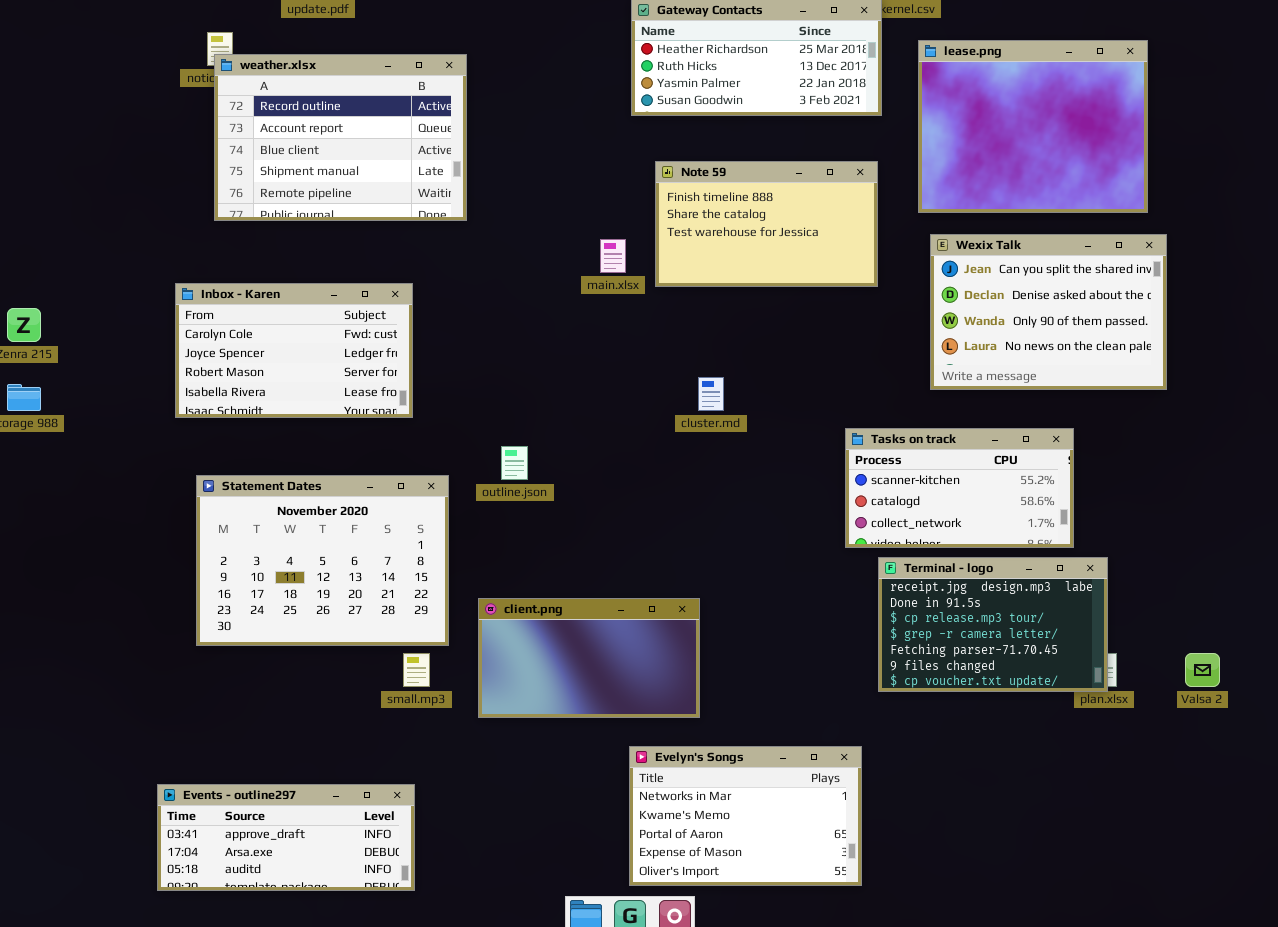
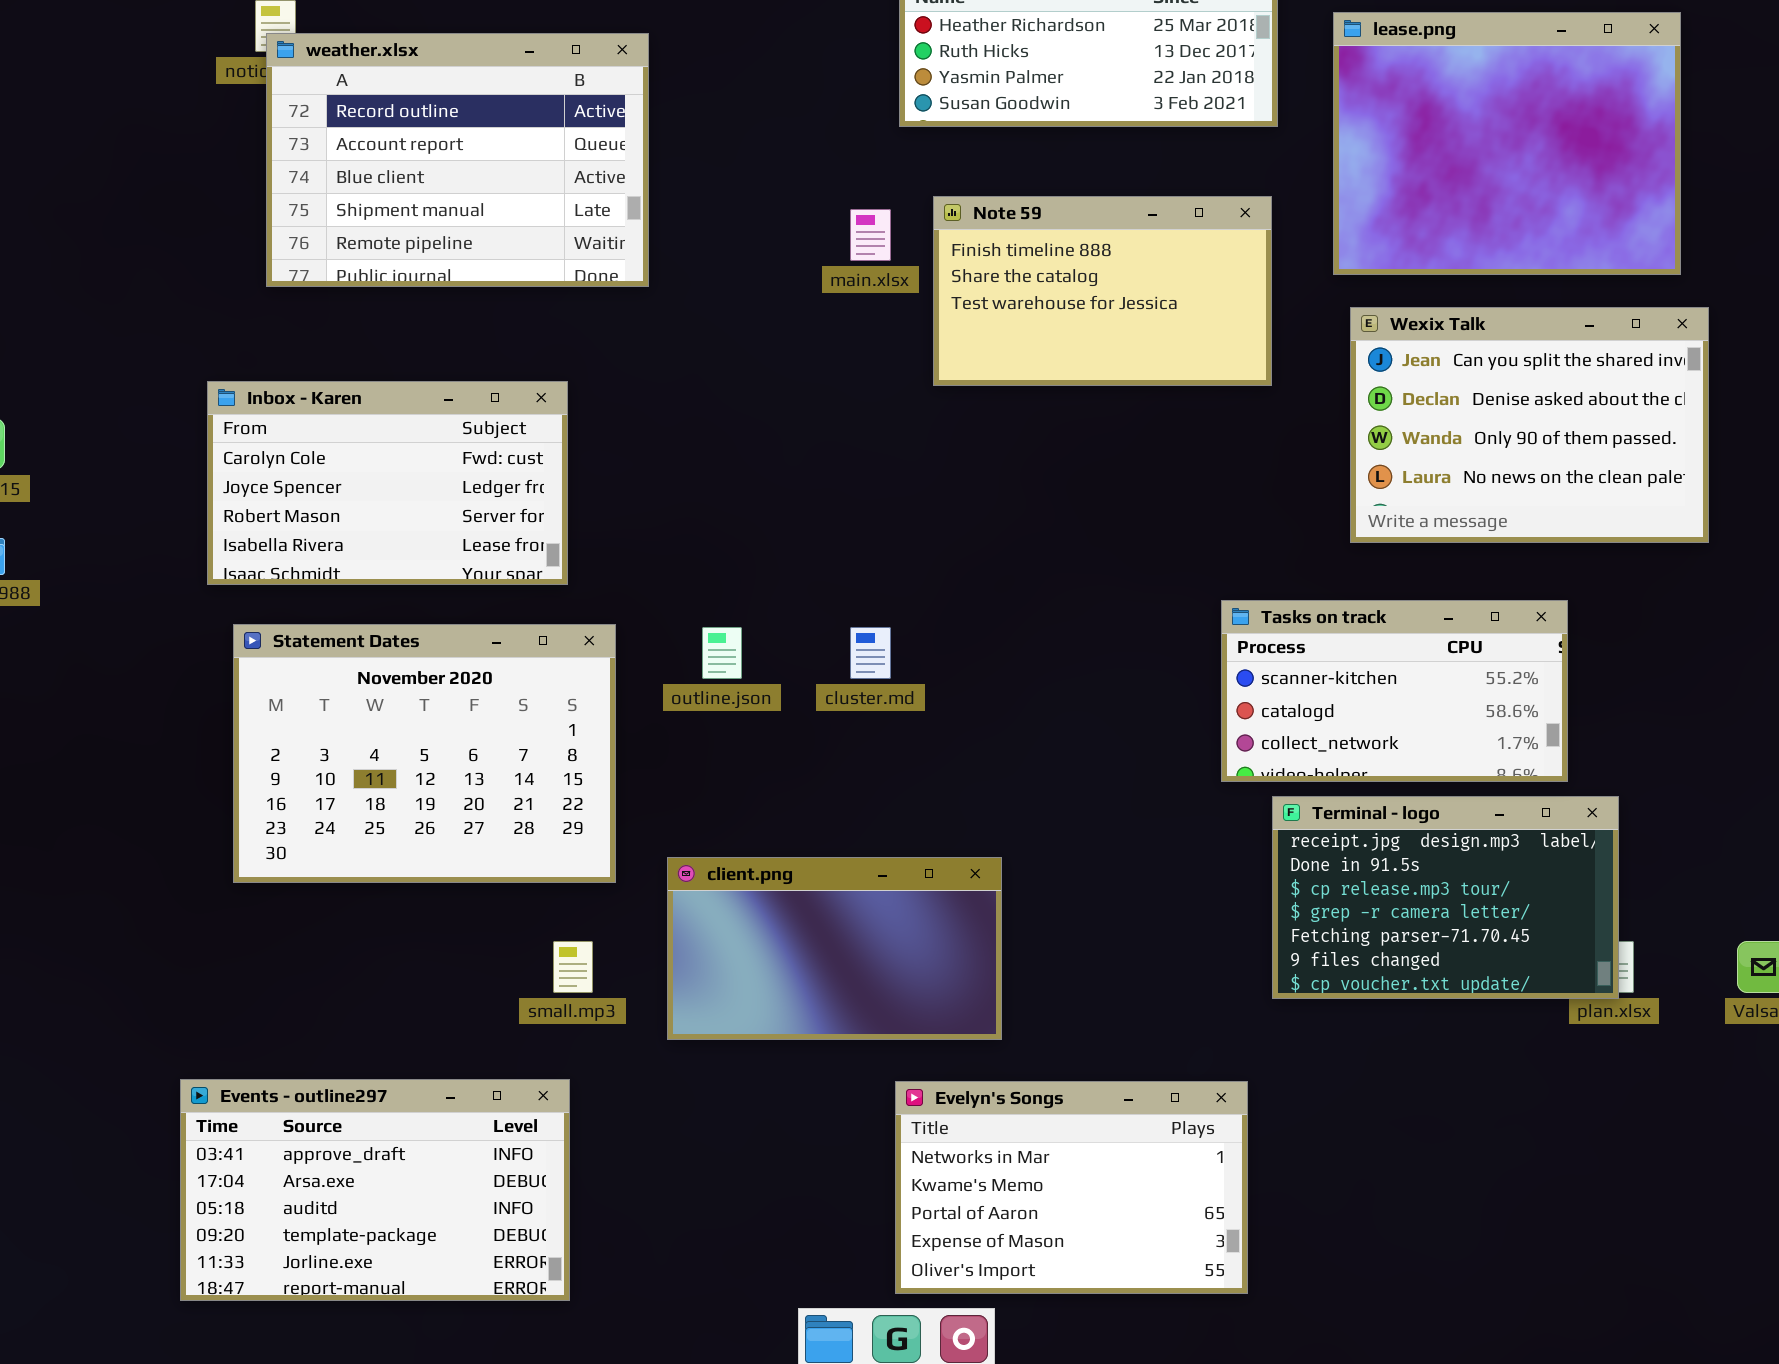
main.xlsx: [600,239,626,273] -> [850,209,891,261], moved
cluster.md: [698,377,724,411] -> [850,627,891,679], moved
Statement Dates: [196,475,449,646] -> [233,624,616,883], moved
Events - outline297: [157,784,415,891] -> [180,1079,570,1301], resized

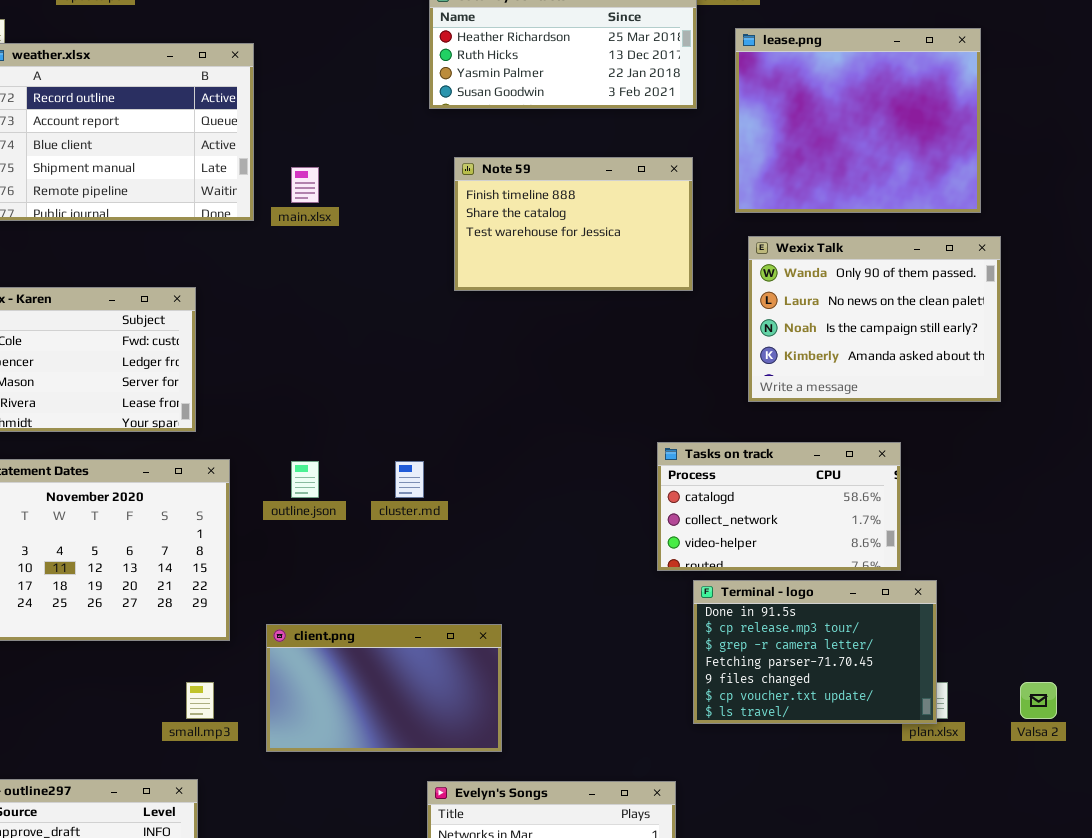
main.xlsx: [850,209,891,261] -> [291,167,319,203], moved
Wexix Talk: [1350,307,1709,543] -> [748,236,1001,402], scrolled down 2 rows
Tasks on track: [1221,600,1568,782] -> [657,442,901,571], scrolled down 1 row
Terminal - logo: [1272,796,1619,999] -> [693,580,937,724], scrolled down 1 row

